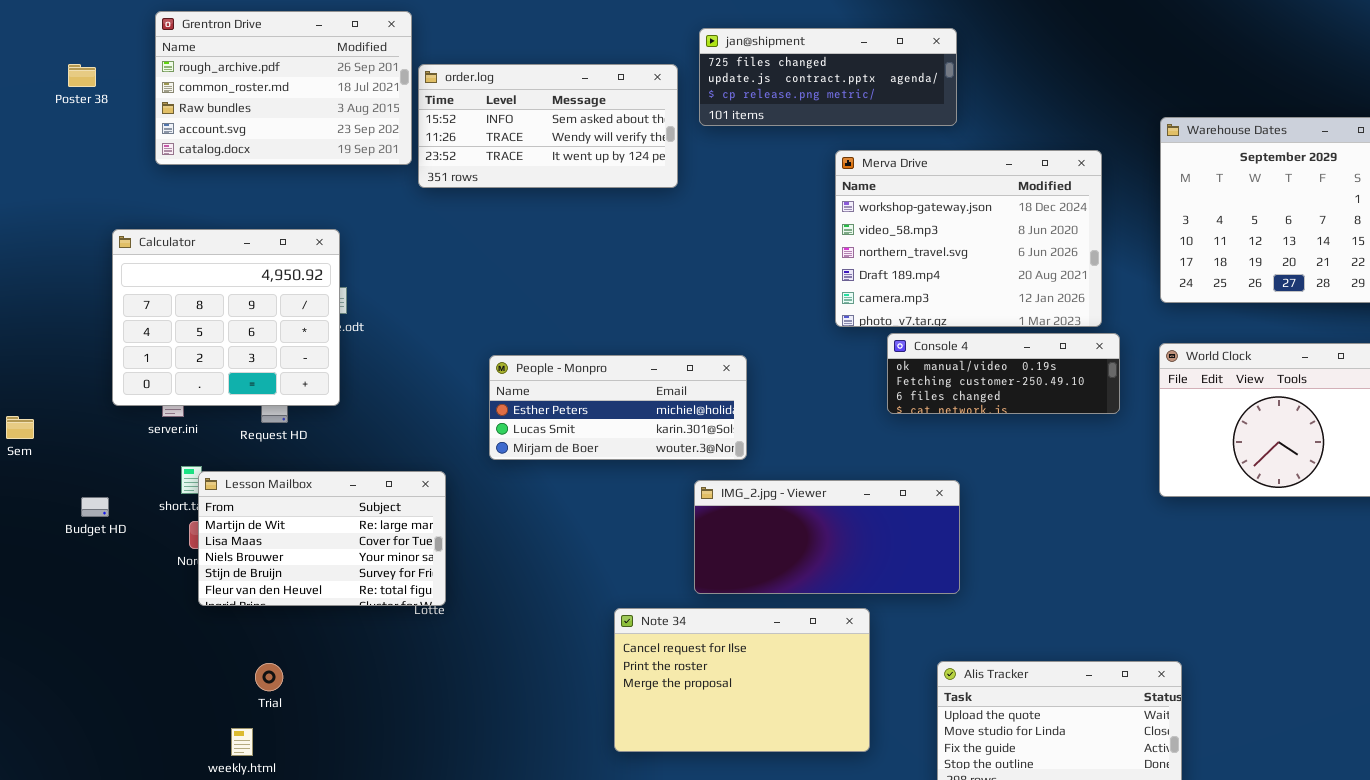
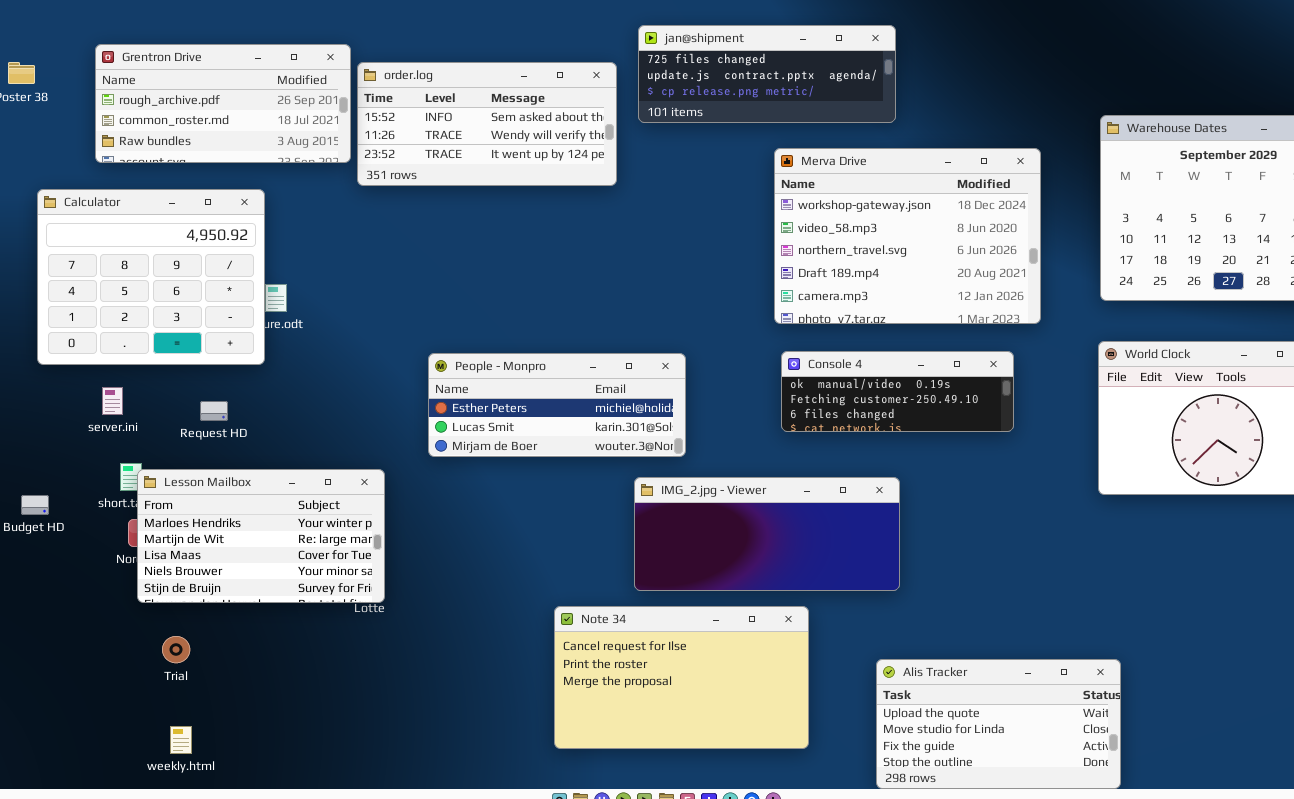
Grentron Drive: [155,11,412,165] -> [95,44,351,163], resized
Calculator: [112,229,340,406] -> [37,189,265,365], moved
Console 4: [887,333,1120,414] -> [781,351,1014,432], moved
Lesson Mailbox: [198,471,446,606] -> [137,469,385,603], scrolled up 1 row
Trial: [255,663,283,691] -> [162,636,190,663], moved

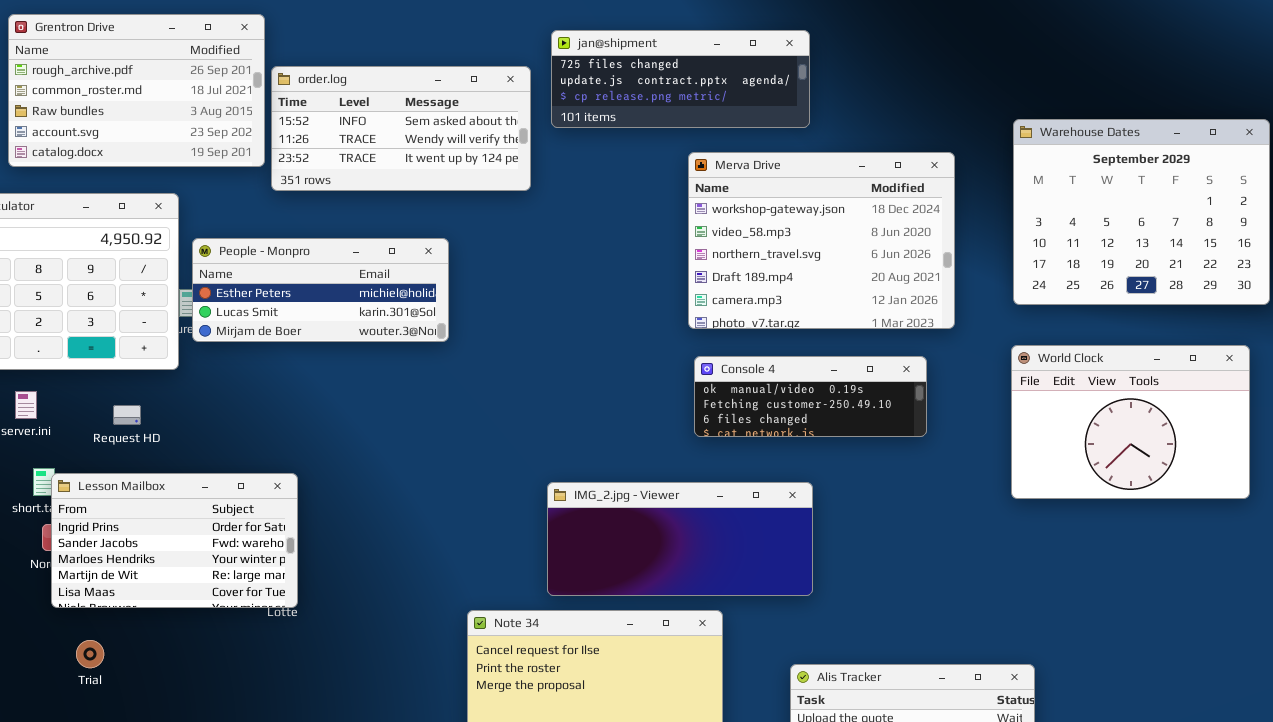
Grentron Drive: [95,44,351,163] -> [8,14,265,167], resized
People - Monpro: [428,353,686,457] -> [192,238,449,342], moved
Lesson Mailbox: [137,469,385,603] -> [51,473,298,608], scrolled up 2 rows

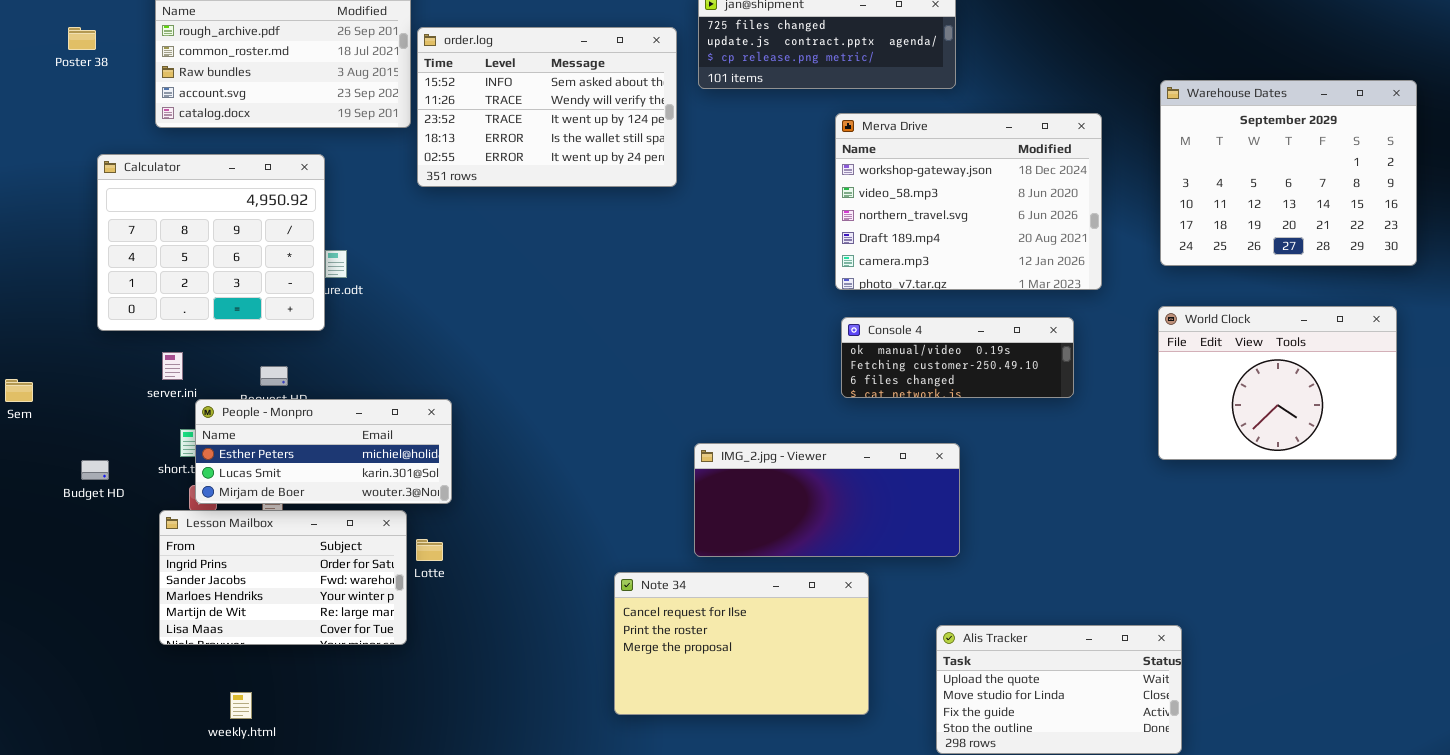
order.log: [271,66,531,191] -> [417,27,677,187], resized
People - Monpro: [192,238,449,342] -> [195,399,452,504], moved
Lesson Mailbox: [51,473,298,608] -> [159,510,407,645], moved

